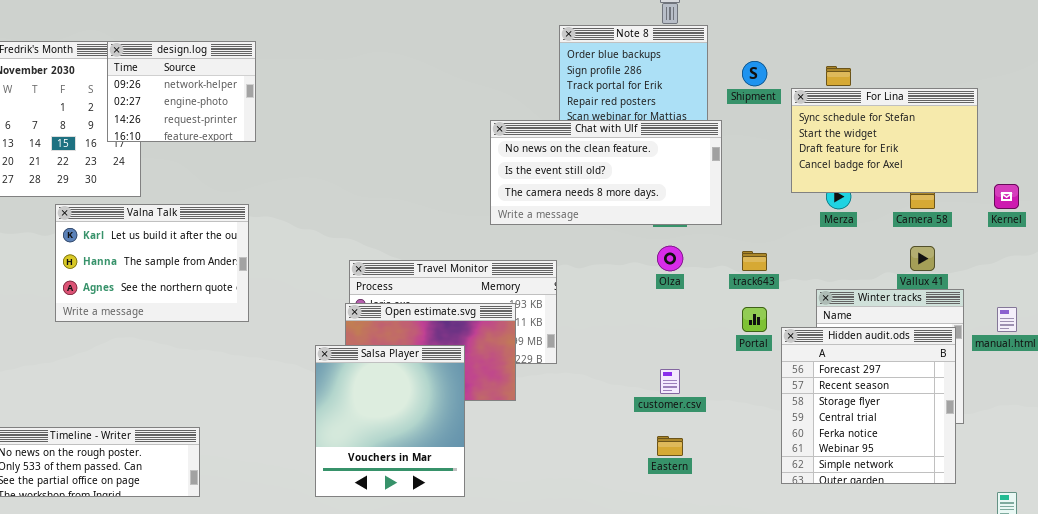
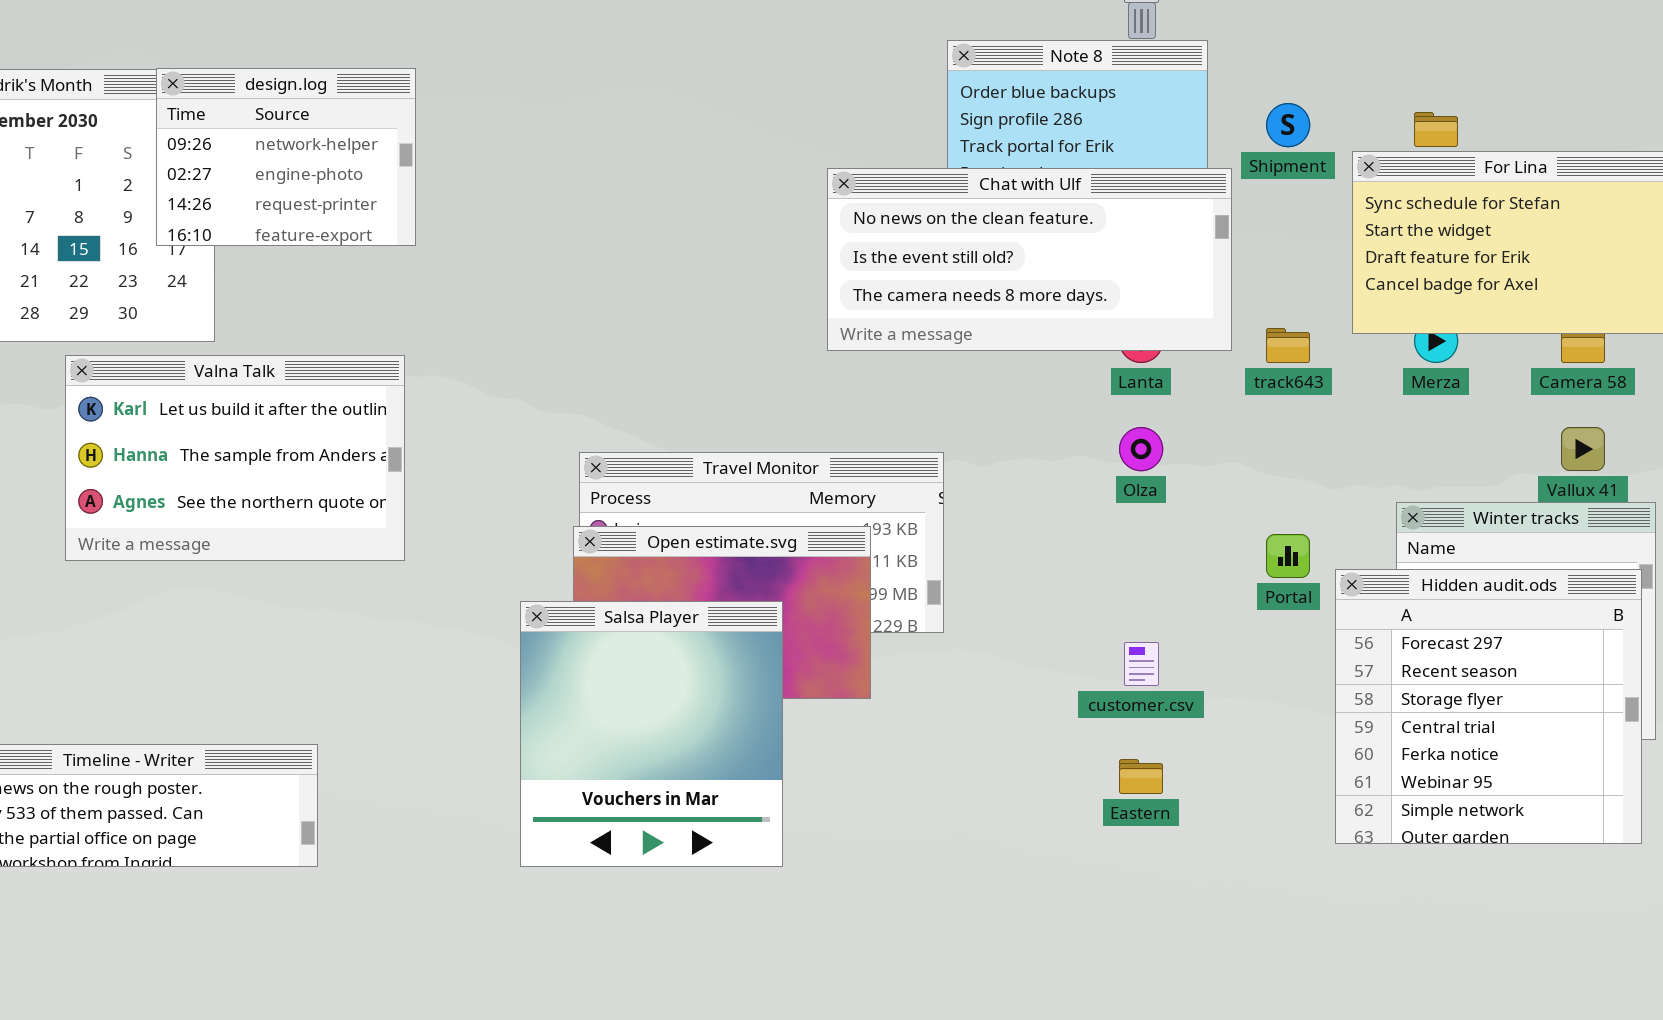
Chat with Ulf: [490,120,722,225] -> [827,168,1232,351], moved
track643: [742,251,767,271] -> [1266,328,1310,363], moved

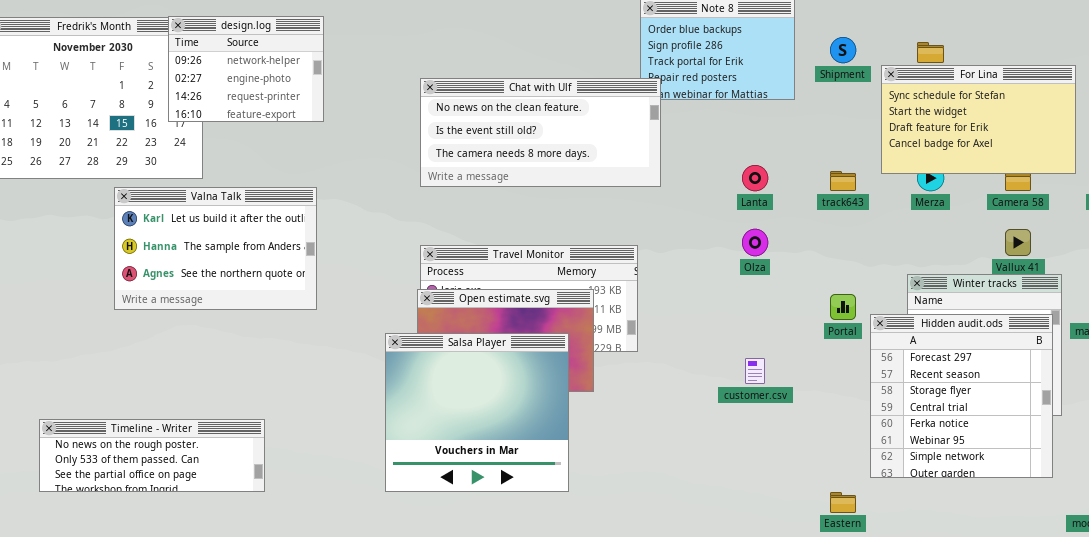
Chat with Ulf: [827,168,1232,351] -> [420,78,661,187], moved
Salsa Player: [520,601,783,867] -> [385,333,569,492], resized
Eastern: [1119,759,1163,794] -> [830,492,856,513], moved

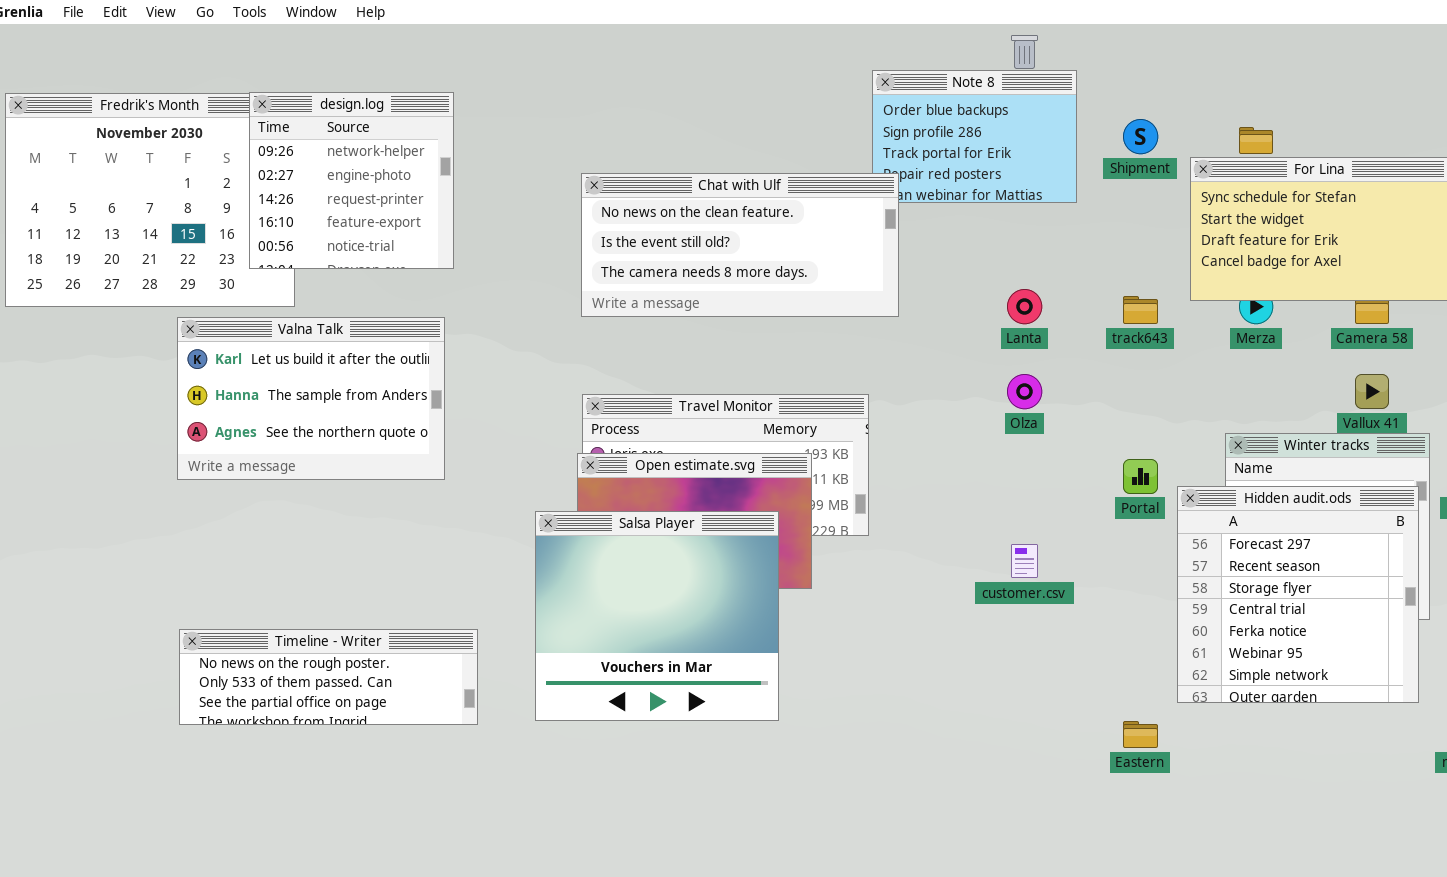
design.log: [168,16,324,122] -> [249,92,454,269], resized
Timeline - Writer: [39,419,265,492] -> [179,629,478,725], moved

